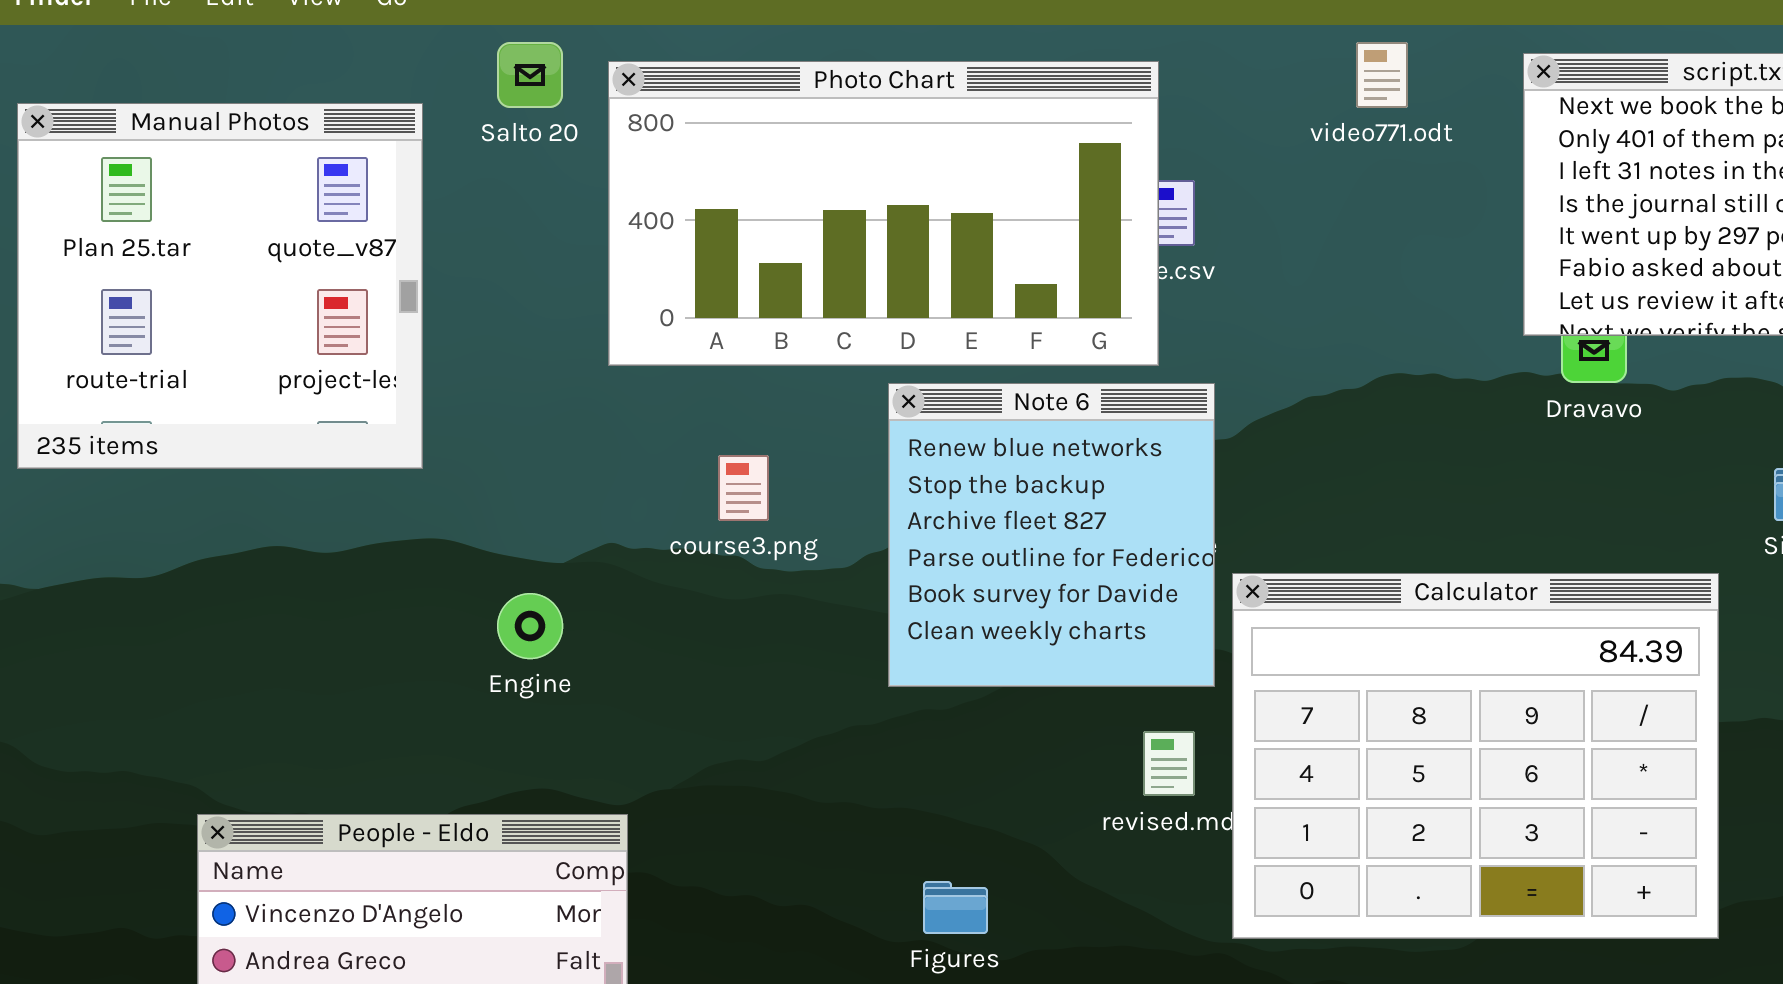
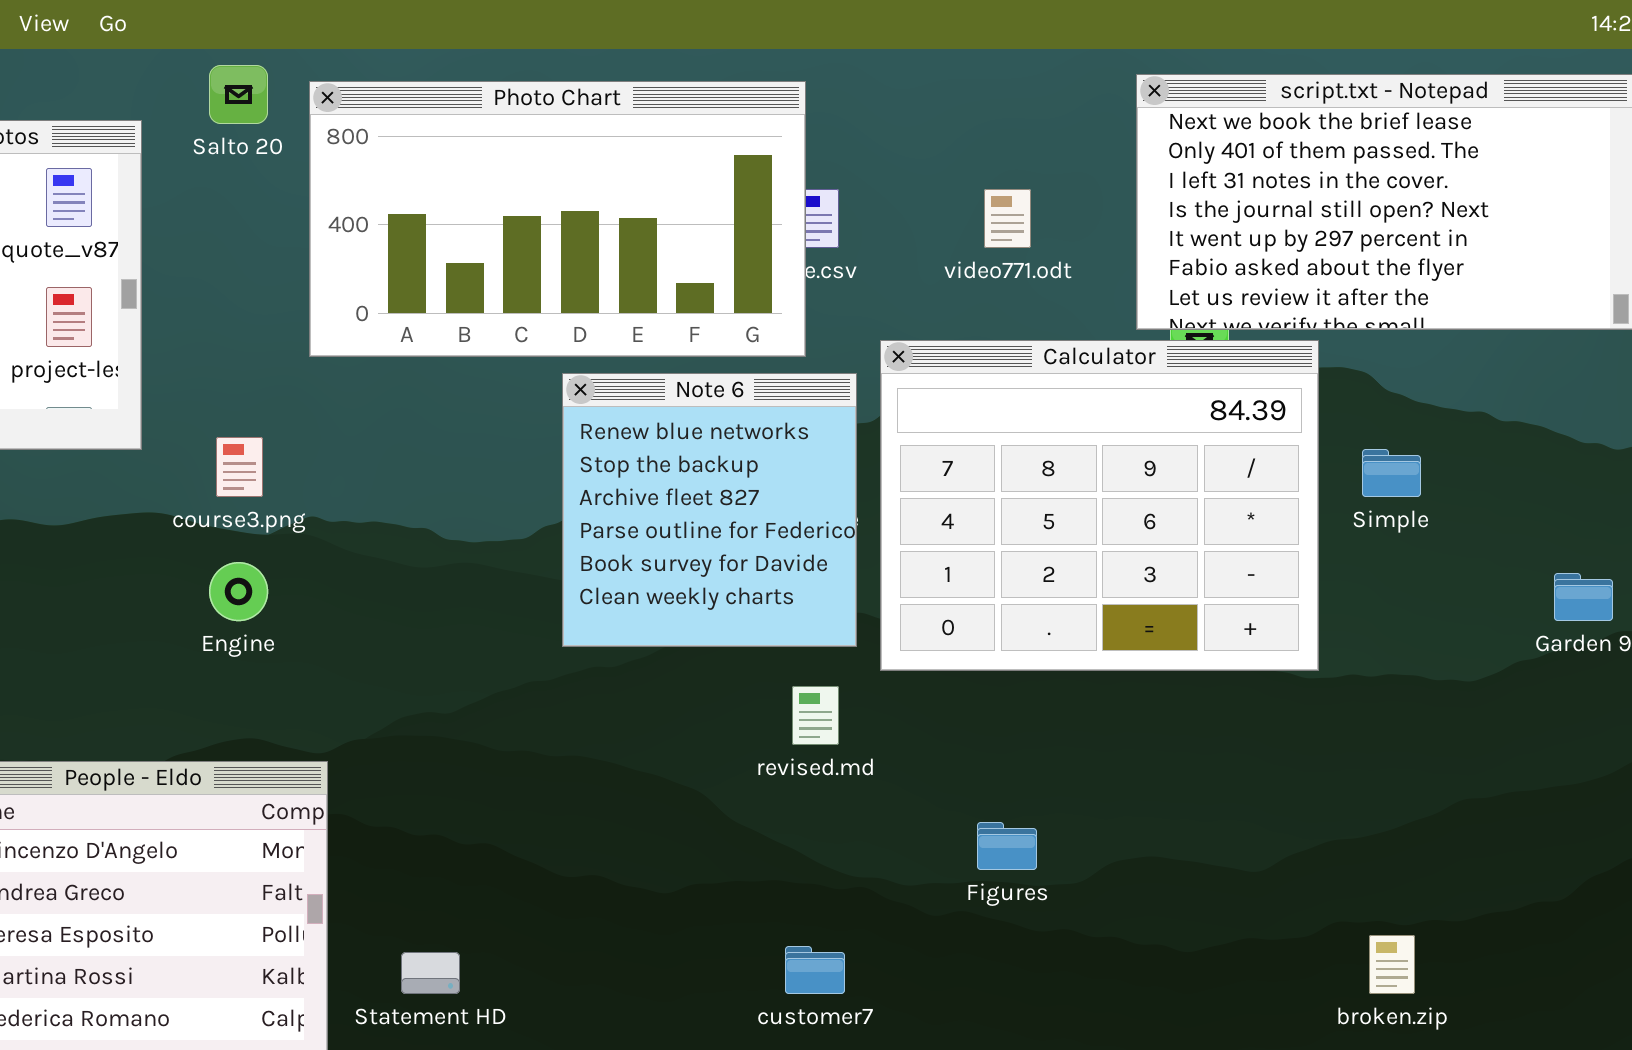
video771.odt: [1356,42,1408,108] -> [984,189,1031,248], moved
course3.png: [718,455,769,521] -> [216,437,263,497], moved
Calculator: [1232,573,1719,939] -> [880,340,1319,671], moved
Figures: [923,881,988,934] -> [977,822,1037,870], moved

